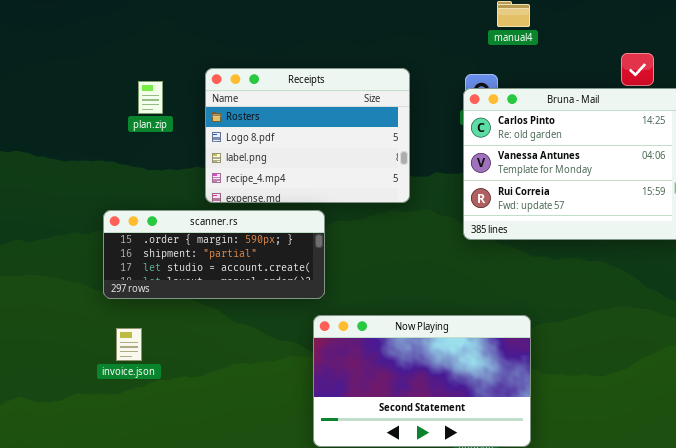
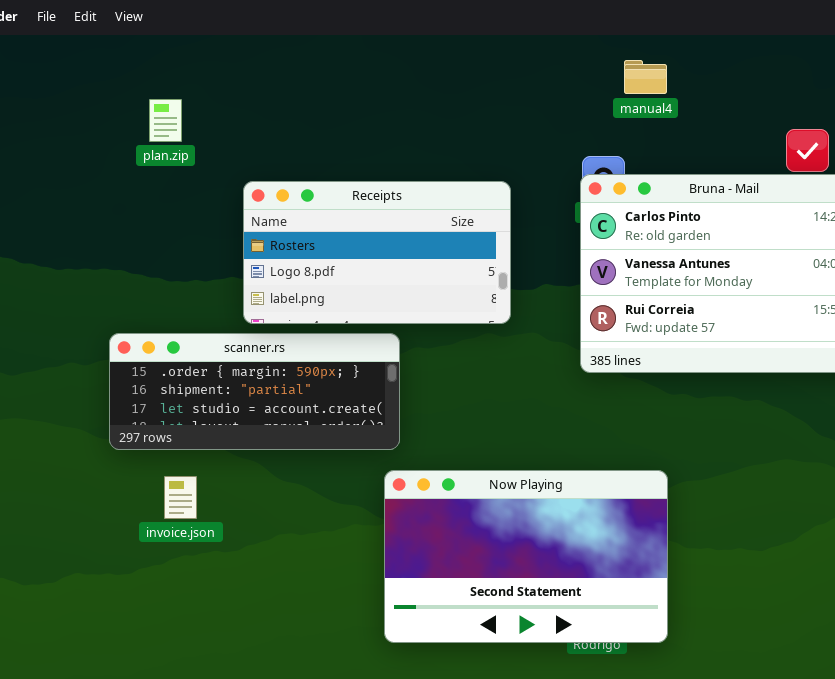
Receipts: [205,68,410,203] -> [243,181,511,324], resized
plan.zip: [138,81,163,114] -> [149,99,182,142], moved
invoice.json: [116,328,142,361] -> [164,476,197,519], moved

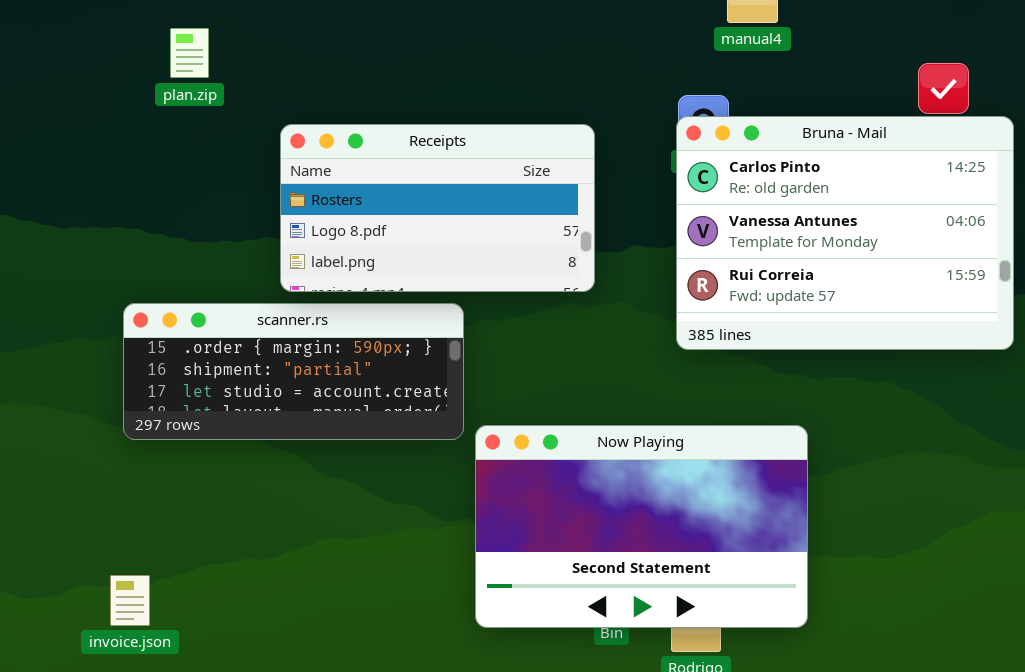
Now Playing: [384,470,668,643] -> [475,425,808,628], moved
invoice.json: [164,476,197,519] -> [110,575,150,626], moved

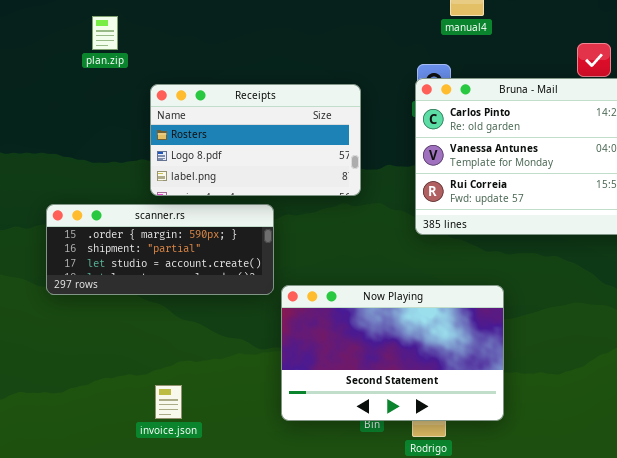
plan.zip: [170,28,209,78] -> [92,16,118,50], moved
invoice.json: [110,575,150,626] -> [155,385,182,419], moved

